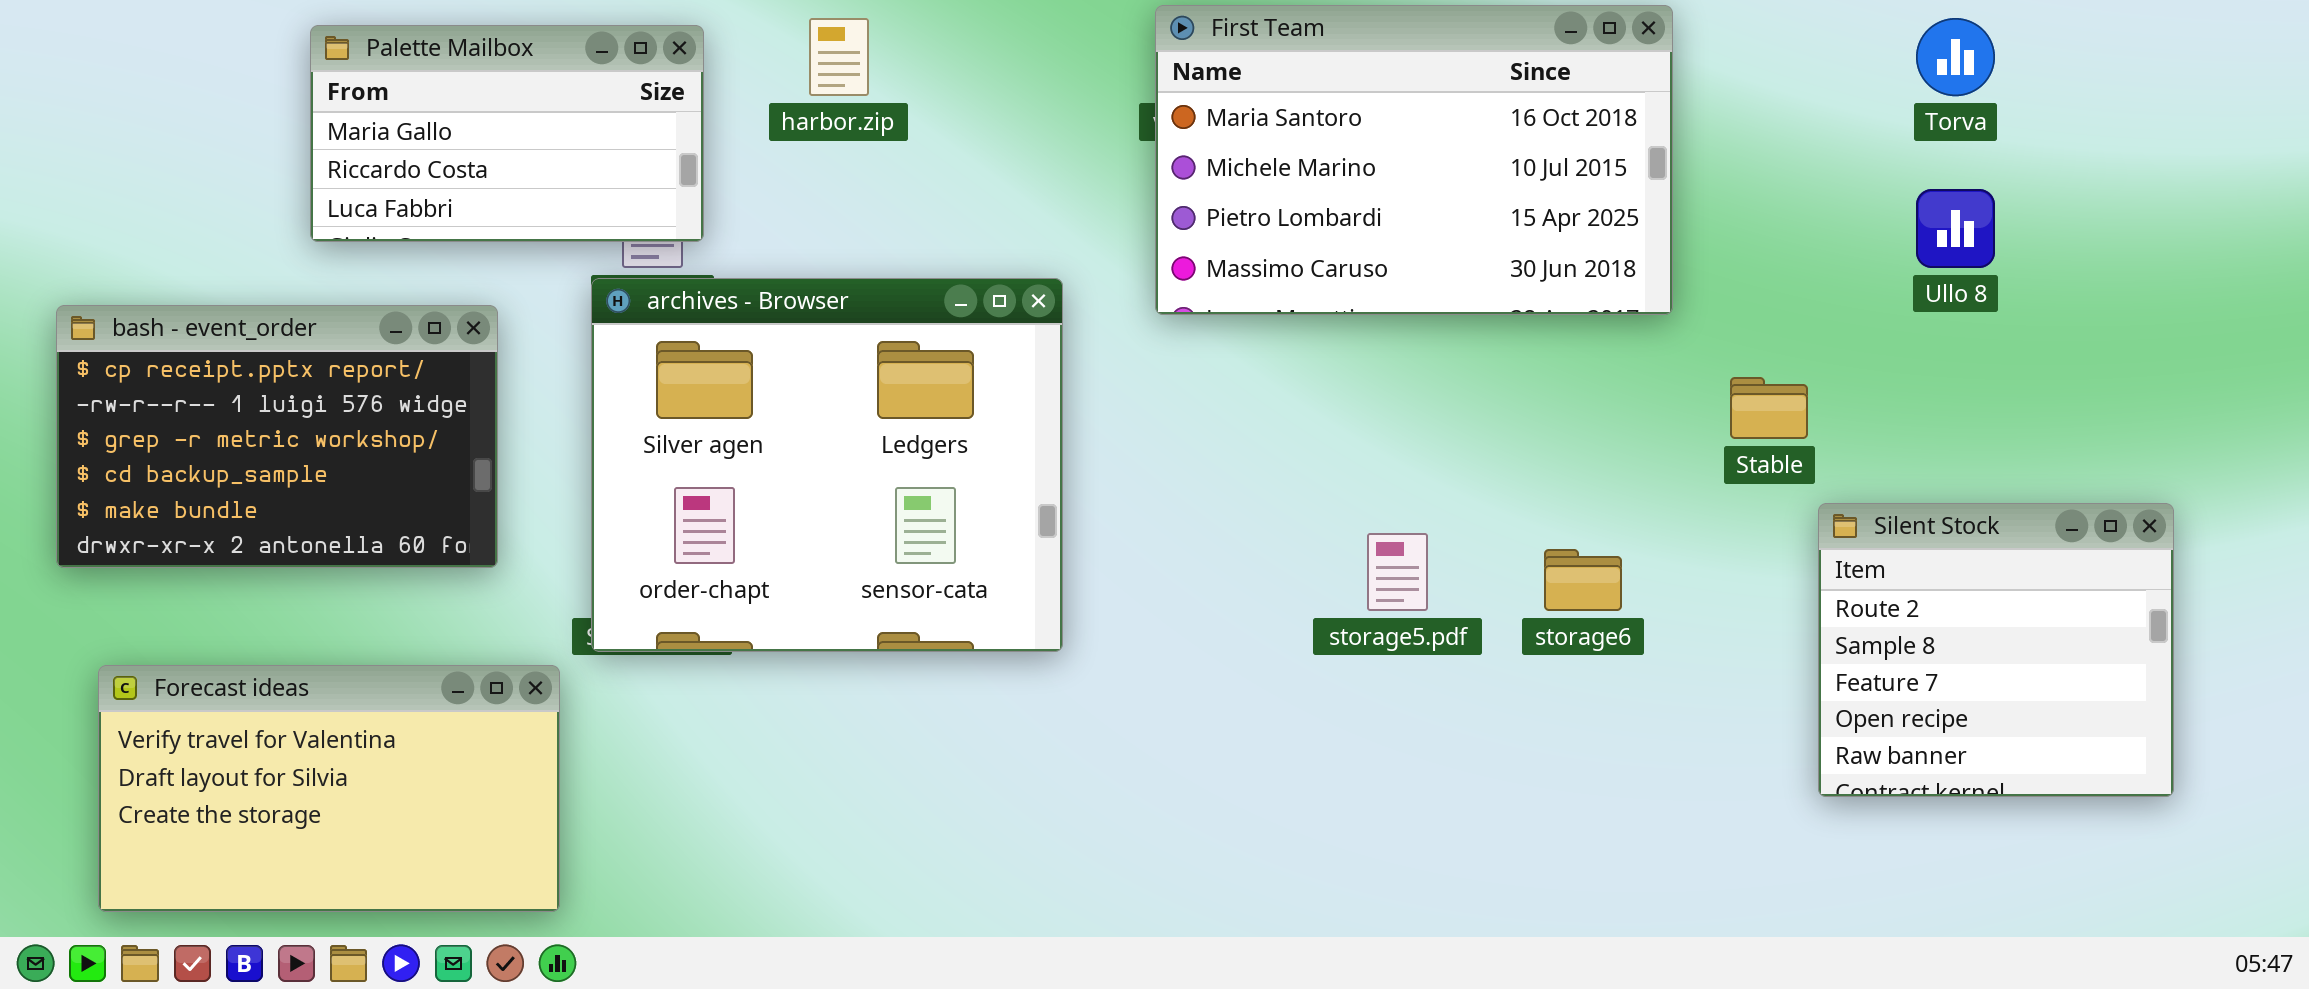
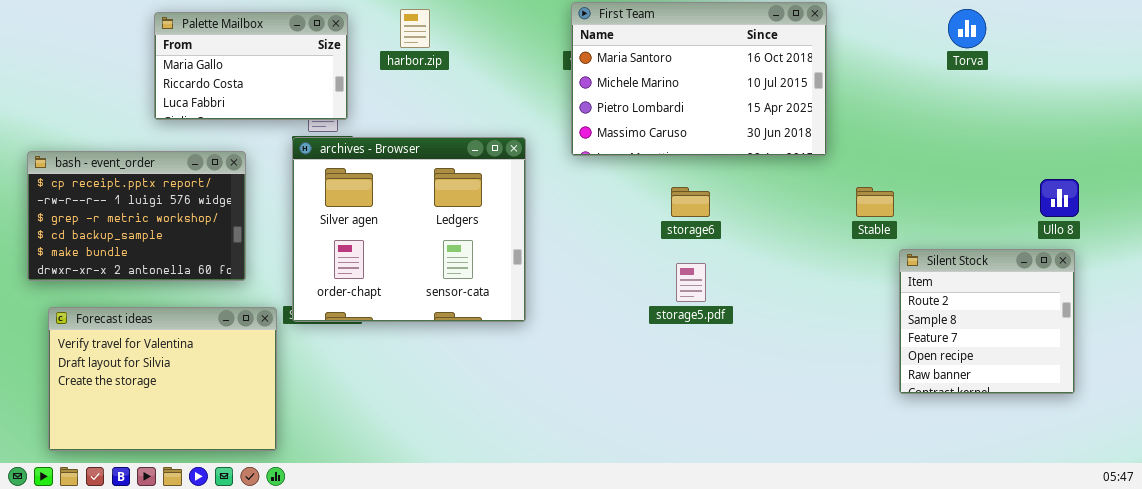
Ullo 8: [1916,189,1995,268] -> [1040,179,1079,217], moved
storage6: [1544,549,1622,611] -> [671,187,710,217], moved
Forecast ideas: [98,665,560,912] -> [48,307,277,451], resized

